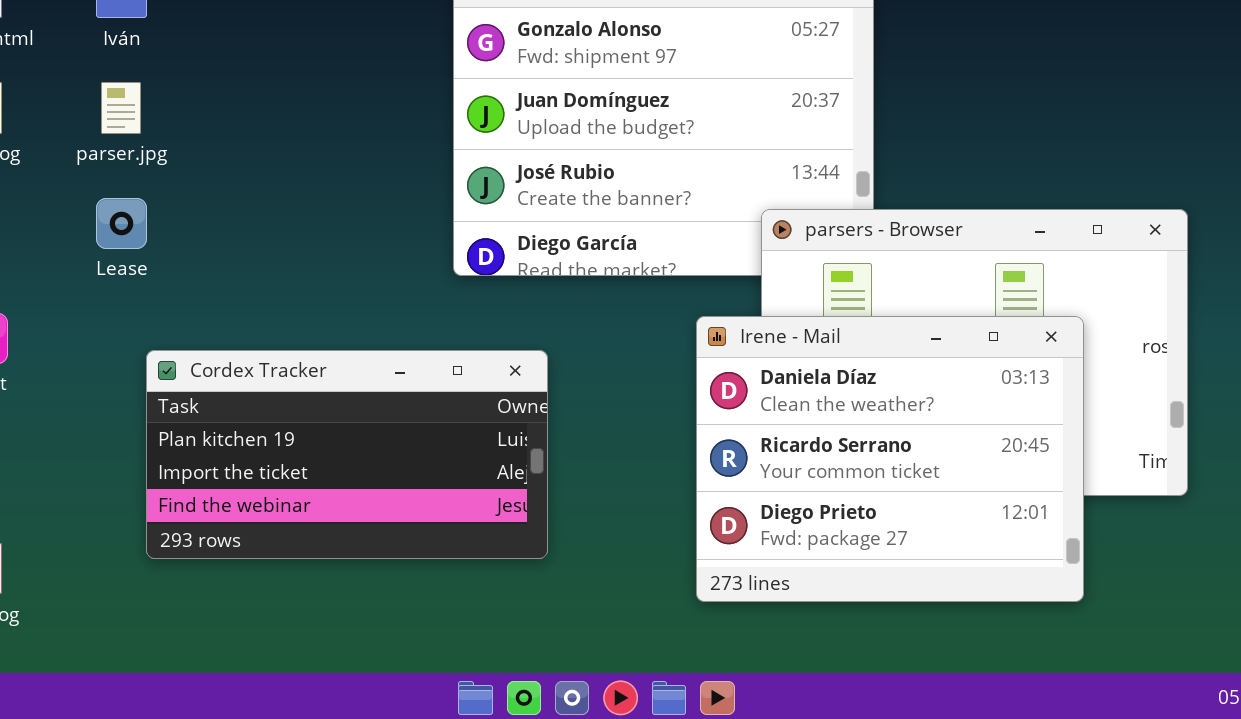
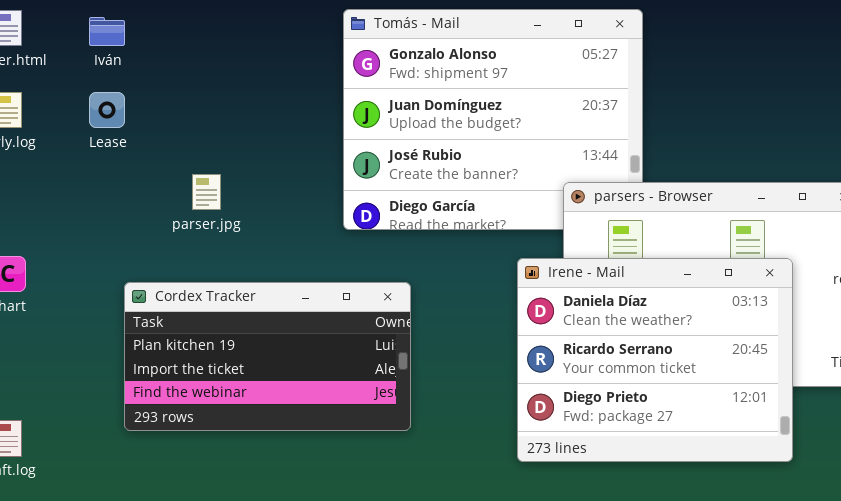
parser.jpg: [101,82,141,134] -> [192,174,221,210], moved
Lease: [96,198,147,249] -> [89,92,125,128], moved

